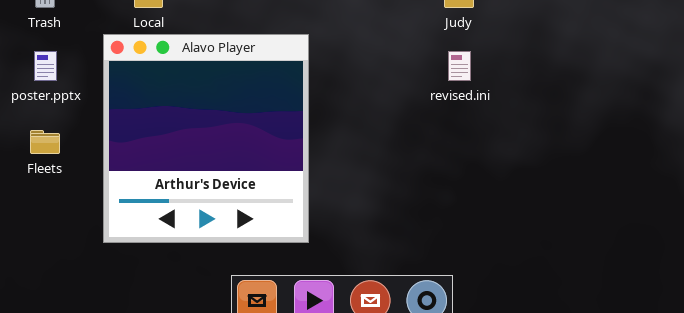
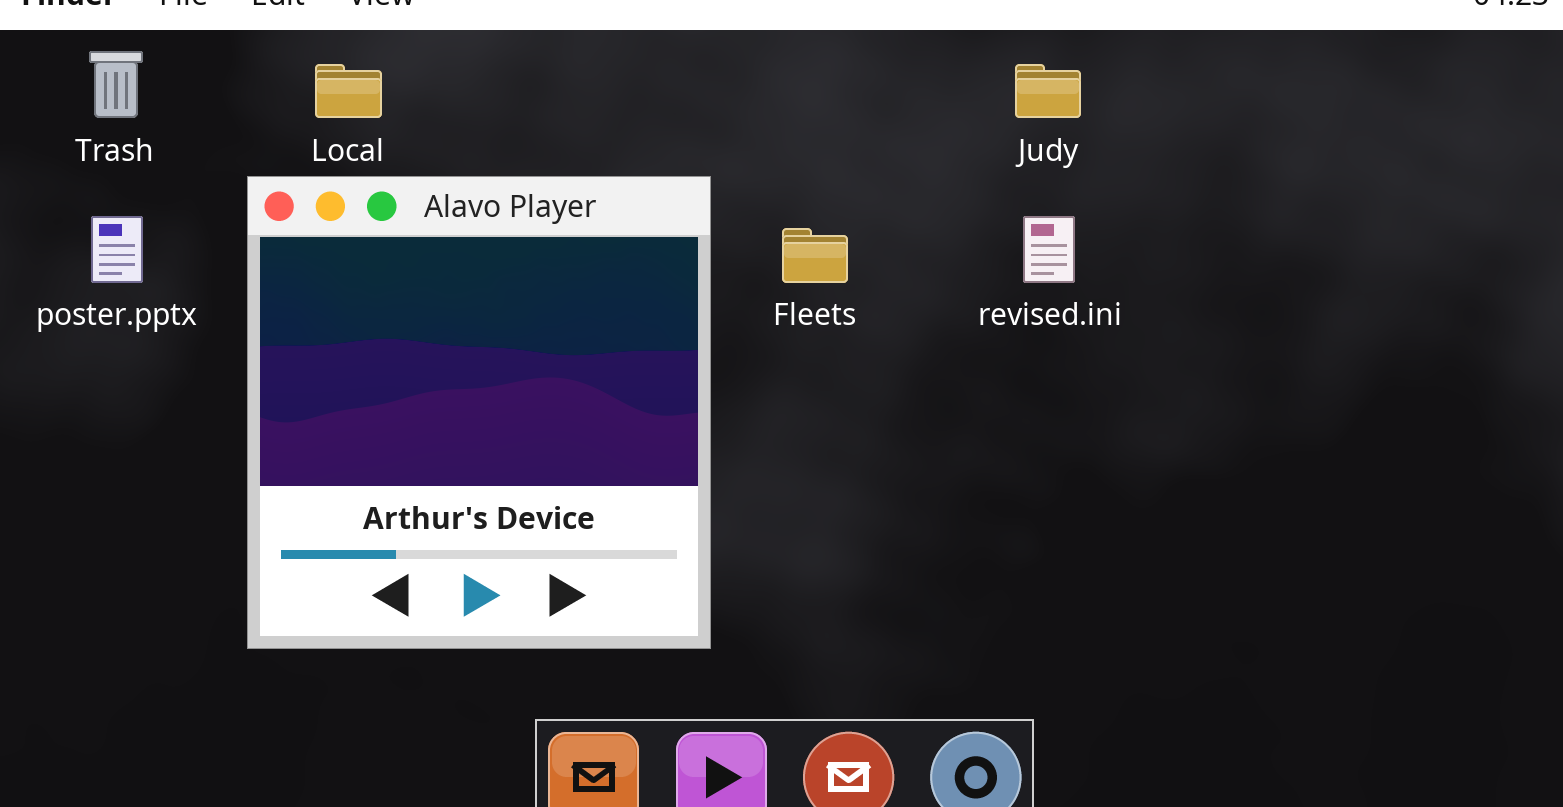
Fleets: [30,130,60,154] -> [782,228,848,283], moved

